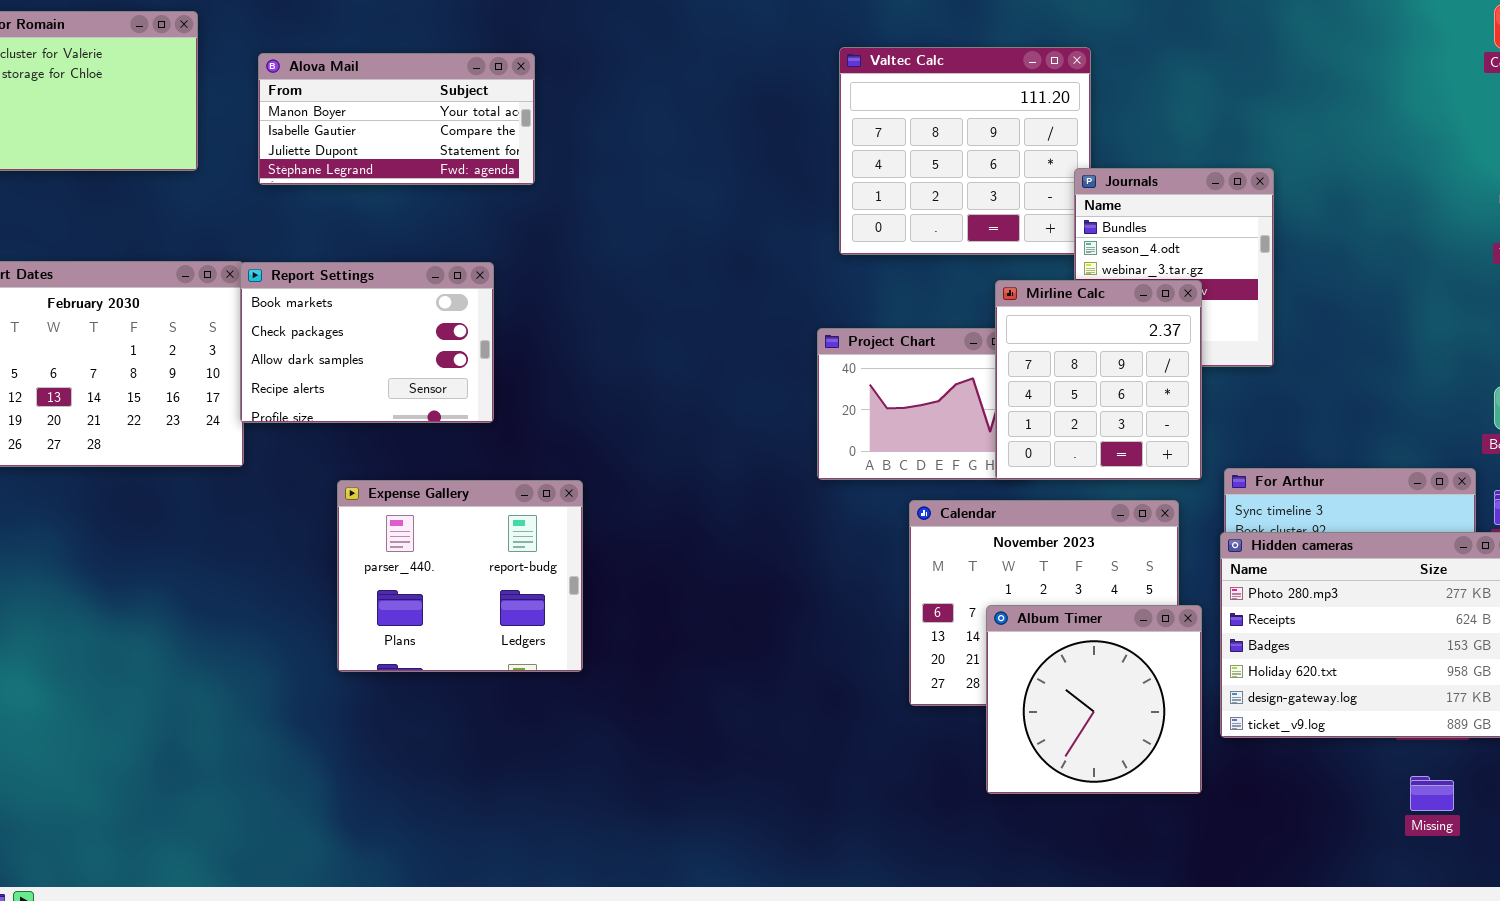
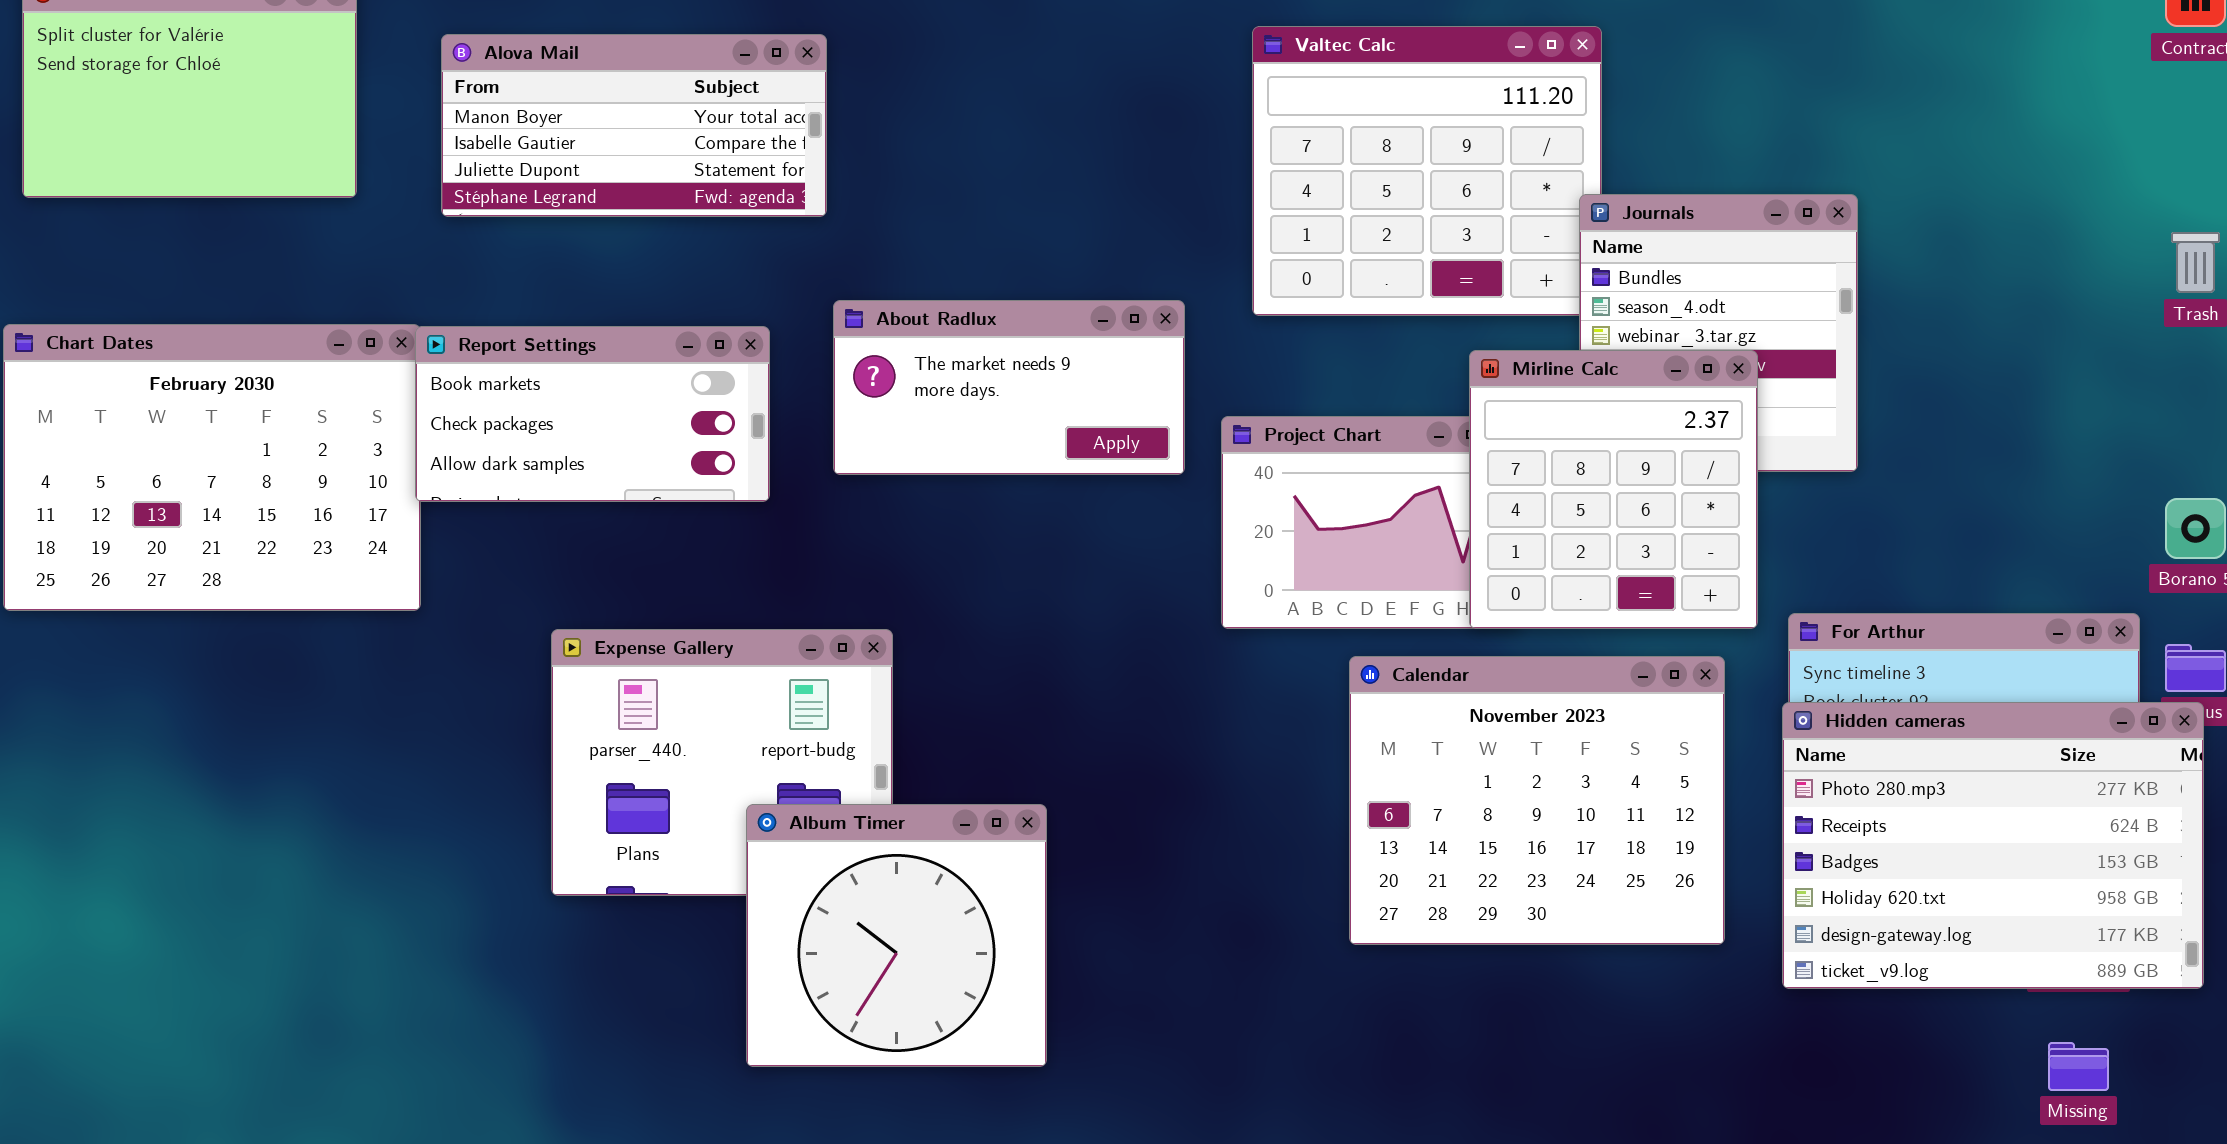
About Radlux: none -> [833,300,1185,475], opened
Report Settings: [240,262,494,423] -> [415,326,770,502], resized
Album Timer: [986,605,1202,794] -> [746,804,1047,1067], moved

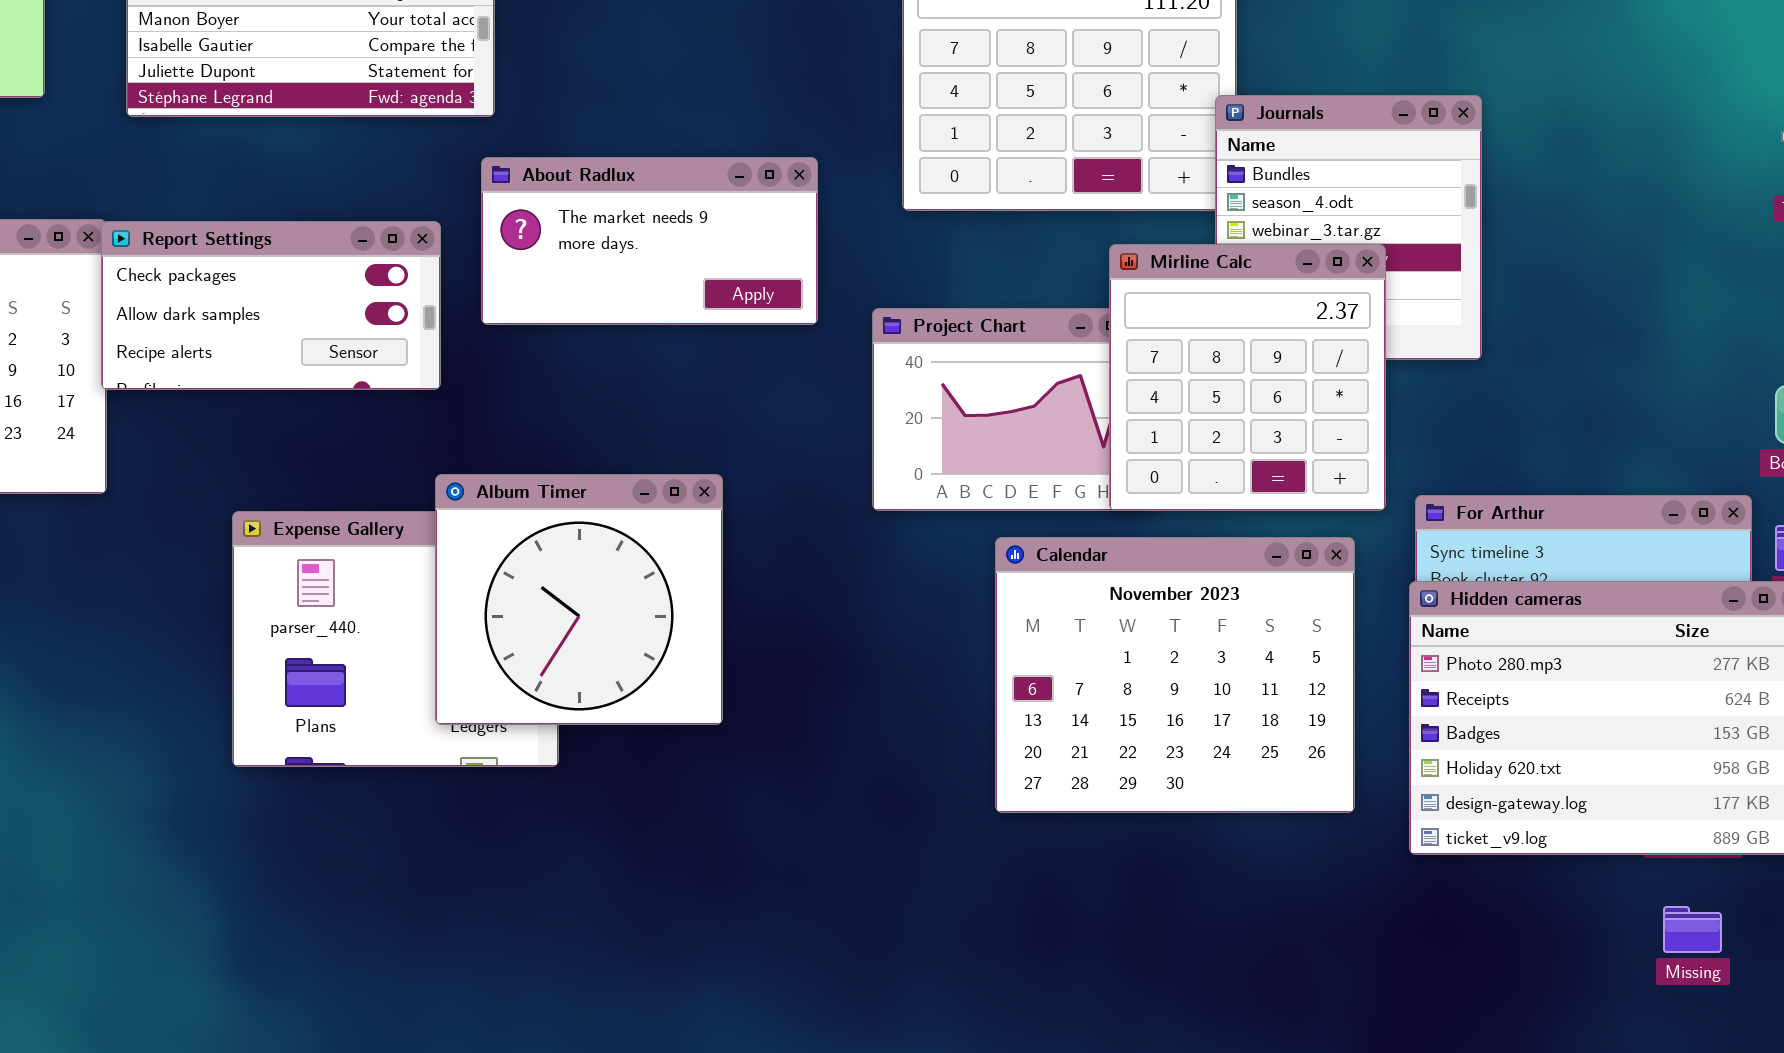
About Radlux: [833,300,1185,475] -> [481,157,818,325], moved
Report Settings: [415,326,770,502] -> [101,221,441,390], scrolled down 1 row
Album Timer: [746,804,1047,1067] -> [435,474,723,725], moved

